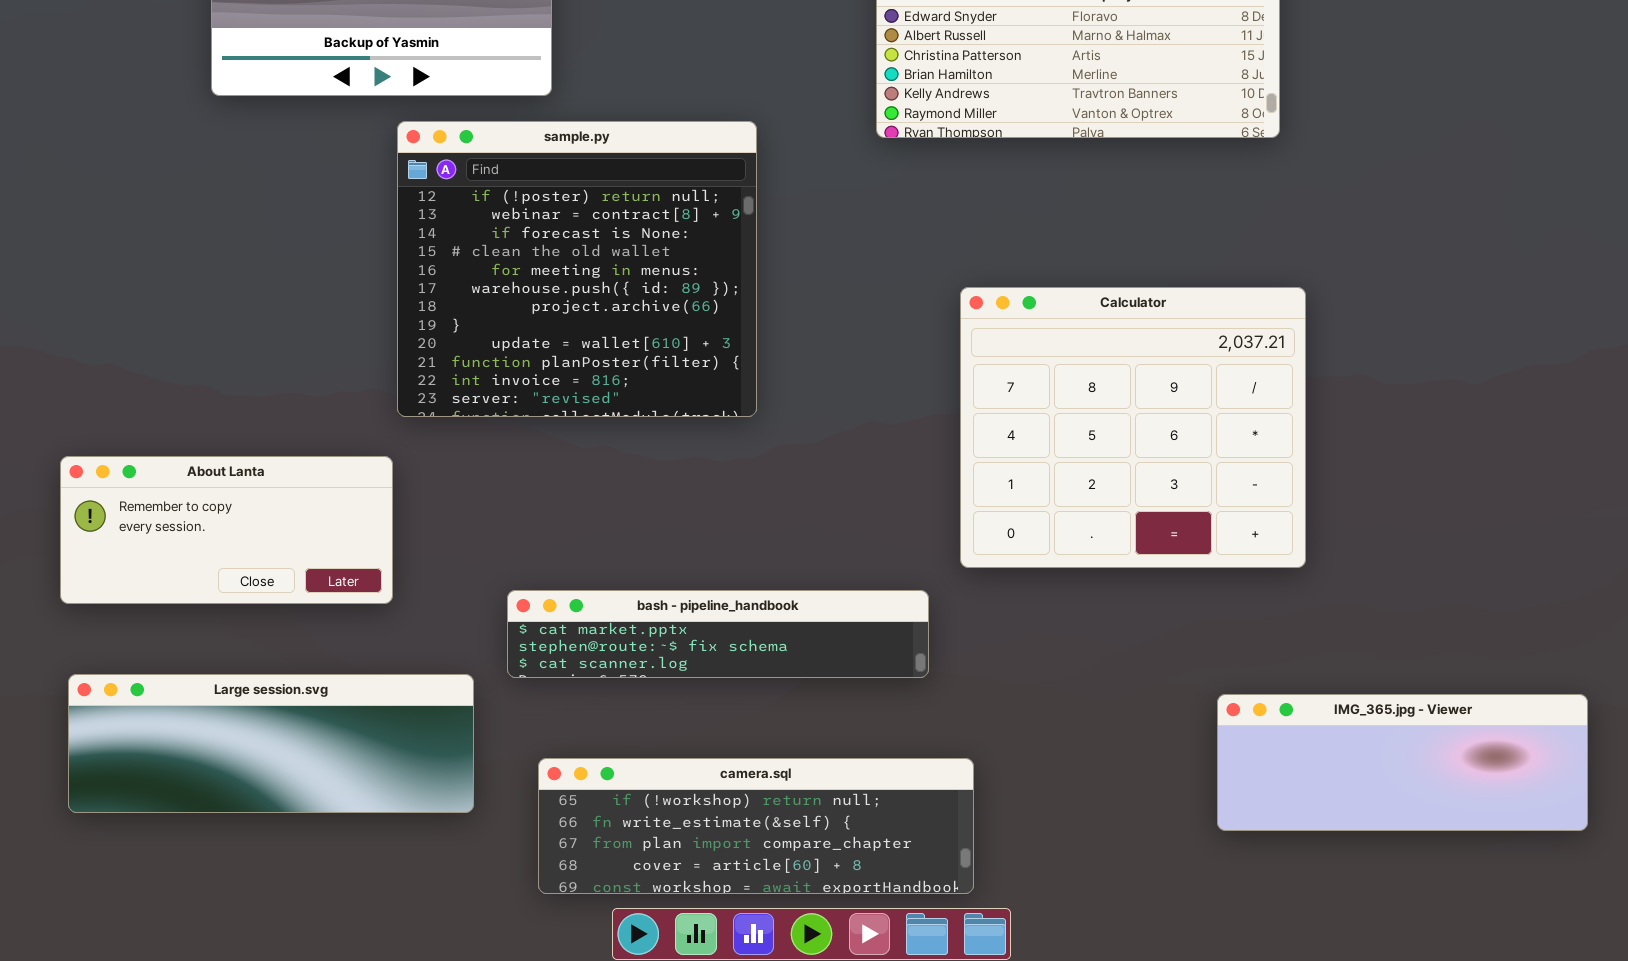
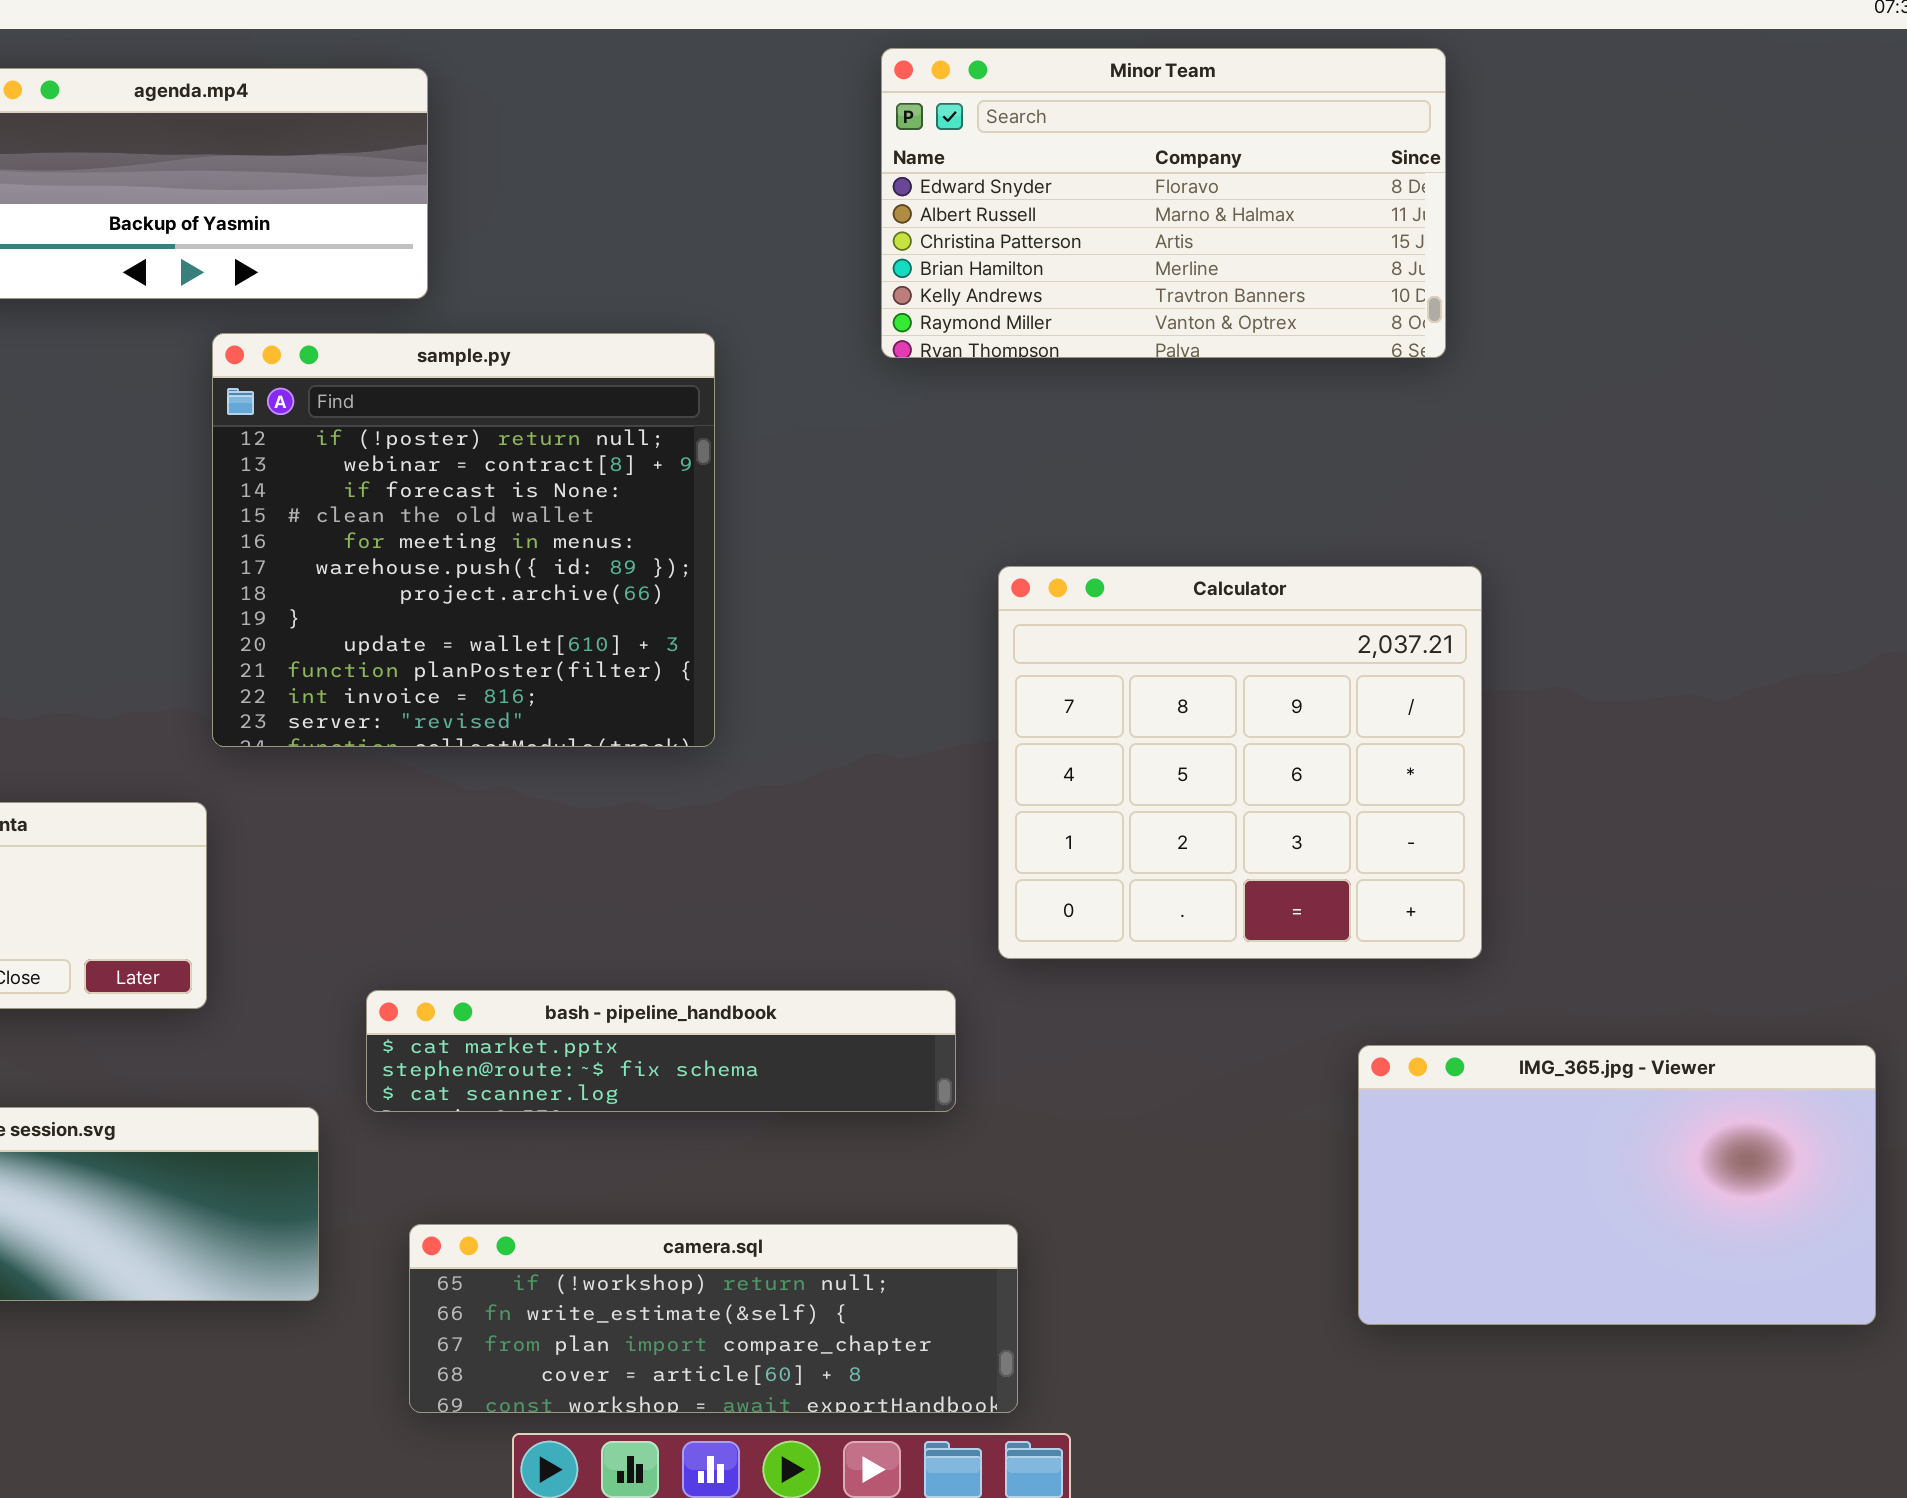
IMG_365.jpg - Viewer: [1217,694,1588,831] -> [1358,1045,1876,1325], resized

